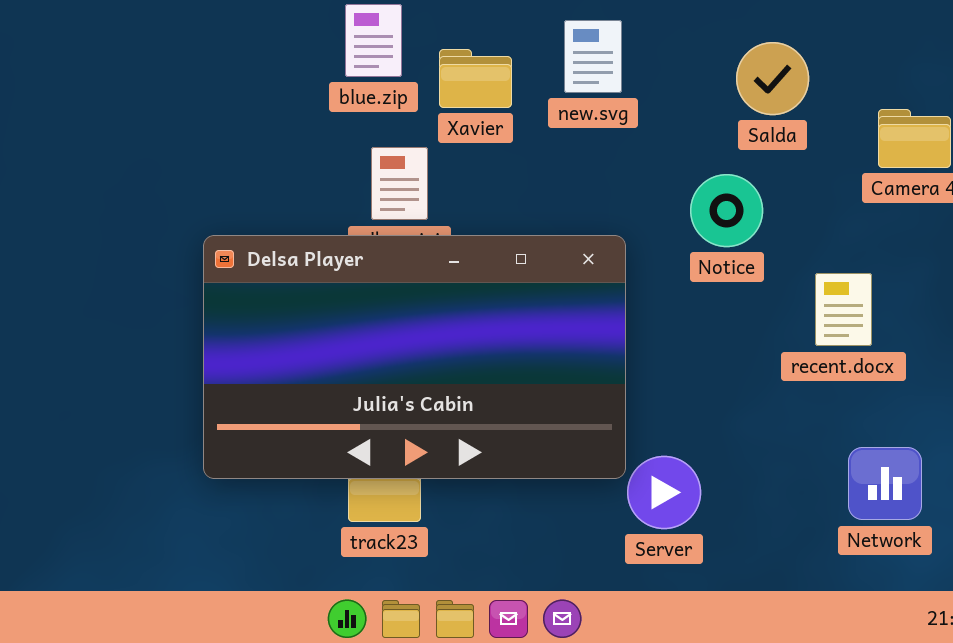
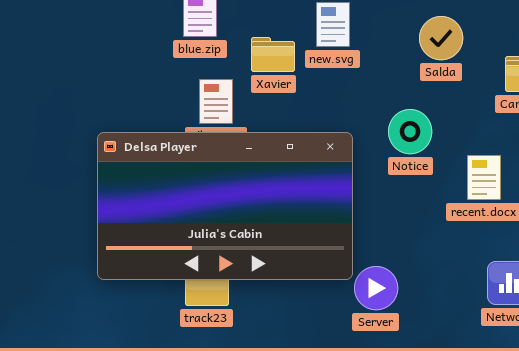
Xavier: [439,49,512,108] -> [251,37,295,72], moved
Notice: [690,174,763,247] -> [388,109,432,154], moved

